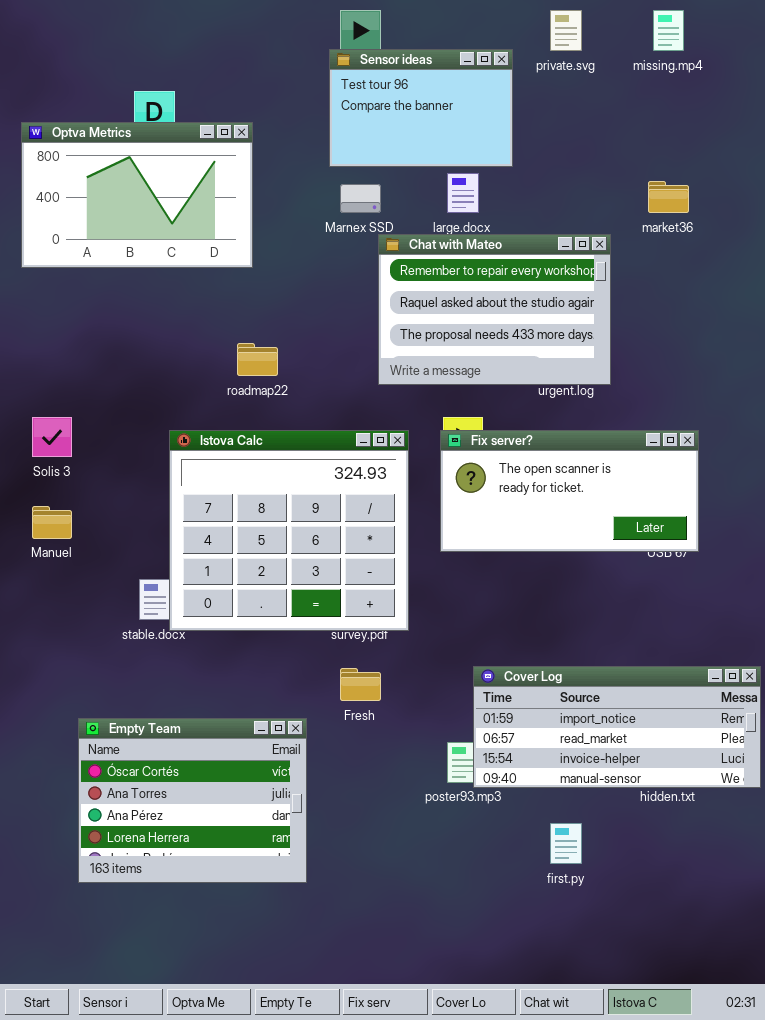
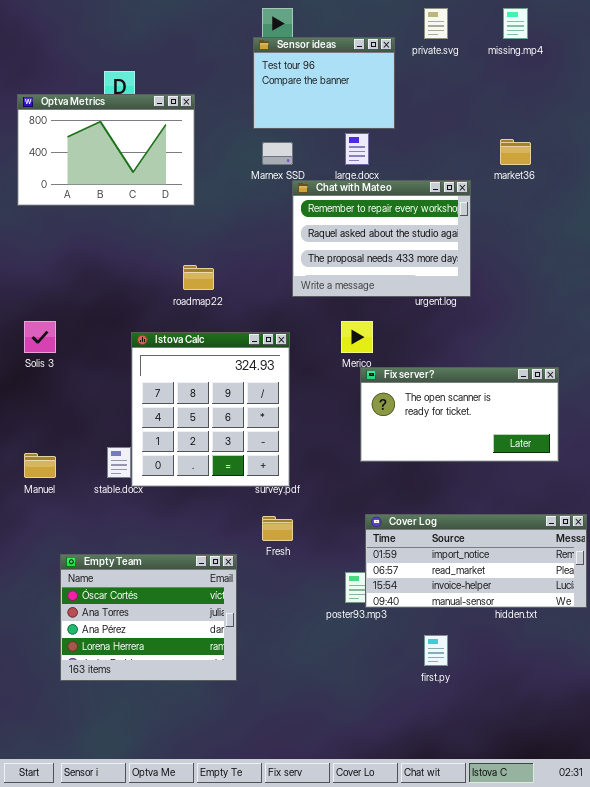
Istova Calc: [169,430,409,631] -> [131,332,290,487], resized
Fix server?: [440,430,699,552] -> [360,367,559,462], moved
Manuel: [32,506,72,539] -> [24,453,56,478], moved

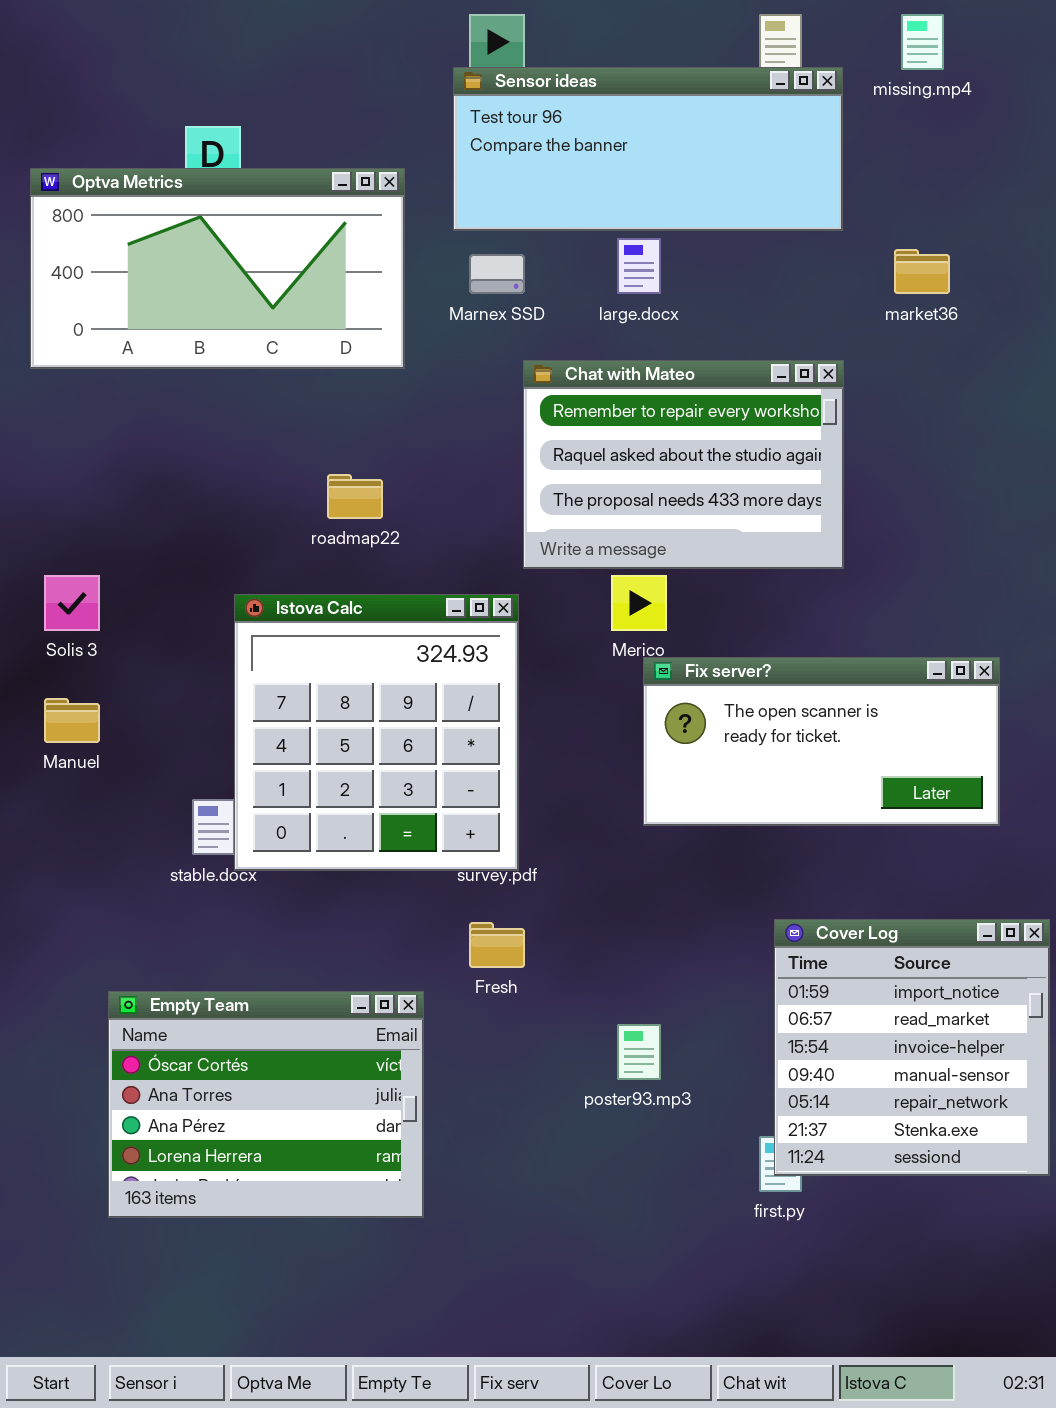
Sensor ideas: [253,37,395,129] -> [453,67,843,231], resized
Optva Metrics: [17,94,195,206] -> [30,168,405,369], resized
Chat with Mateo: [292,180,471,297] -> [523,360,844,569], moved
Manuel: [24,453,56,478] -> [44,698,100,743], moved
Cover Log: [365,514,587,608] -> [774,919,1050,1176], resized

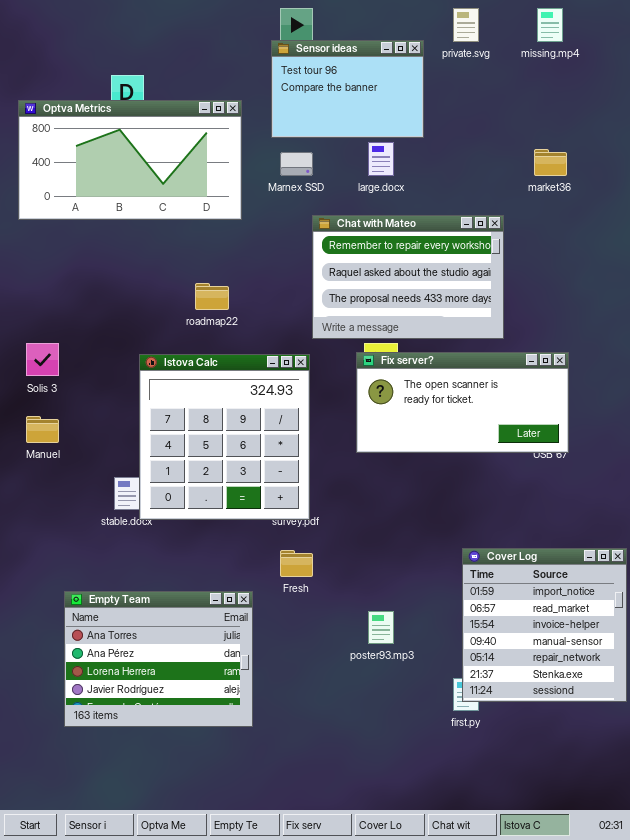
Sensor ideas: [453,67,843,231] -> [271,40,424,138], resized
Fix server?: [643,657,1000,826] -> [356,352,569,453], moved
Empty Team: [108,991,424,1218] -> [64,591,253,727], scrolled down 1 row

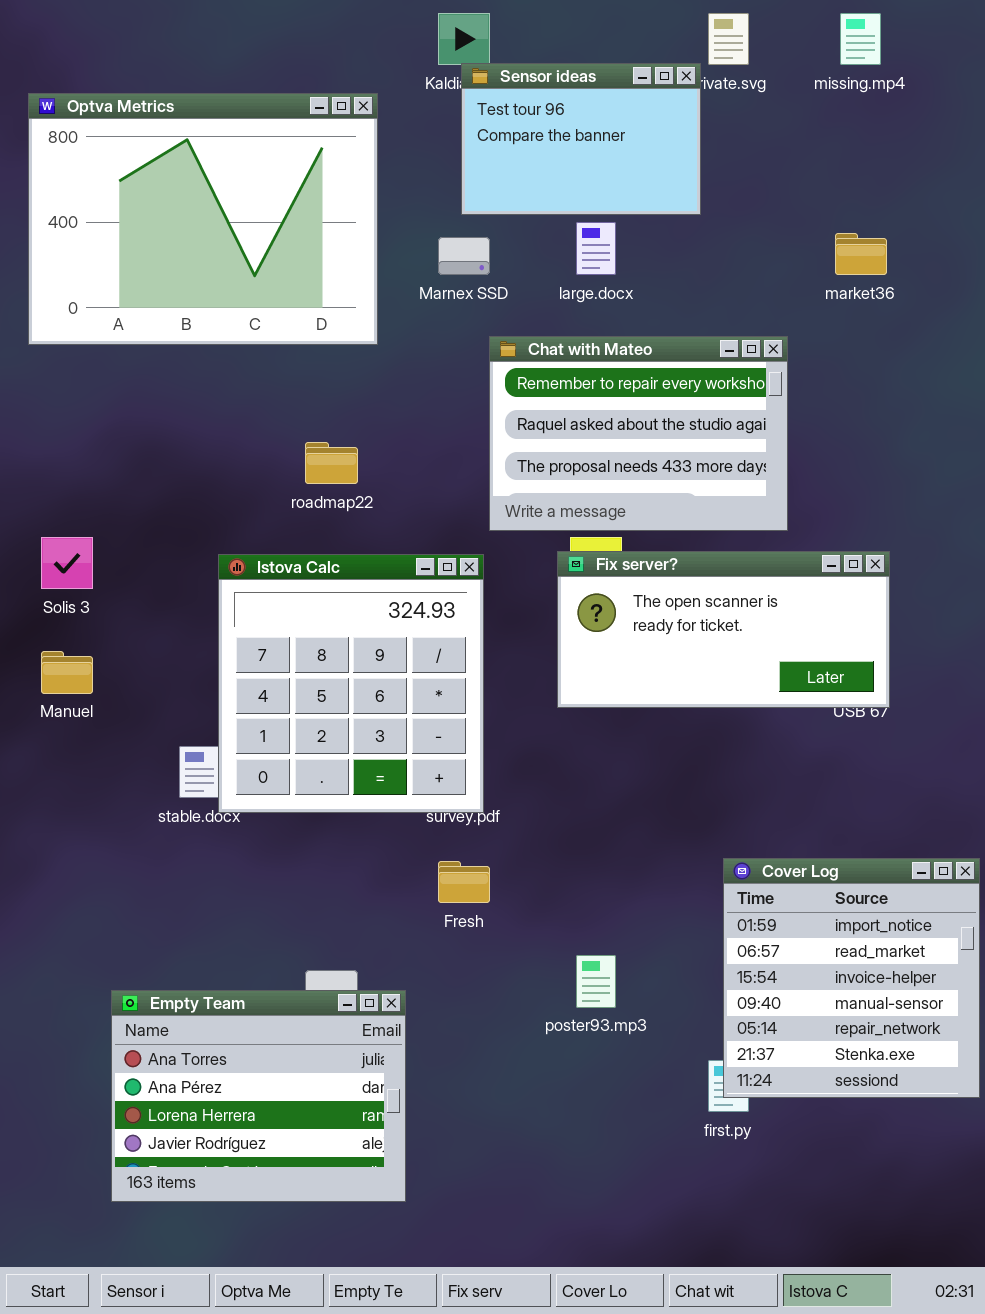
Sensor ideas: [271,40,424,138] -> [461,63,701,215], moved
Optva Metrics: [18,100,242,220] -> [28,93,378,345], resized
Empty Team: [64,591,253,727] -> [111,990,406,1202], moved

